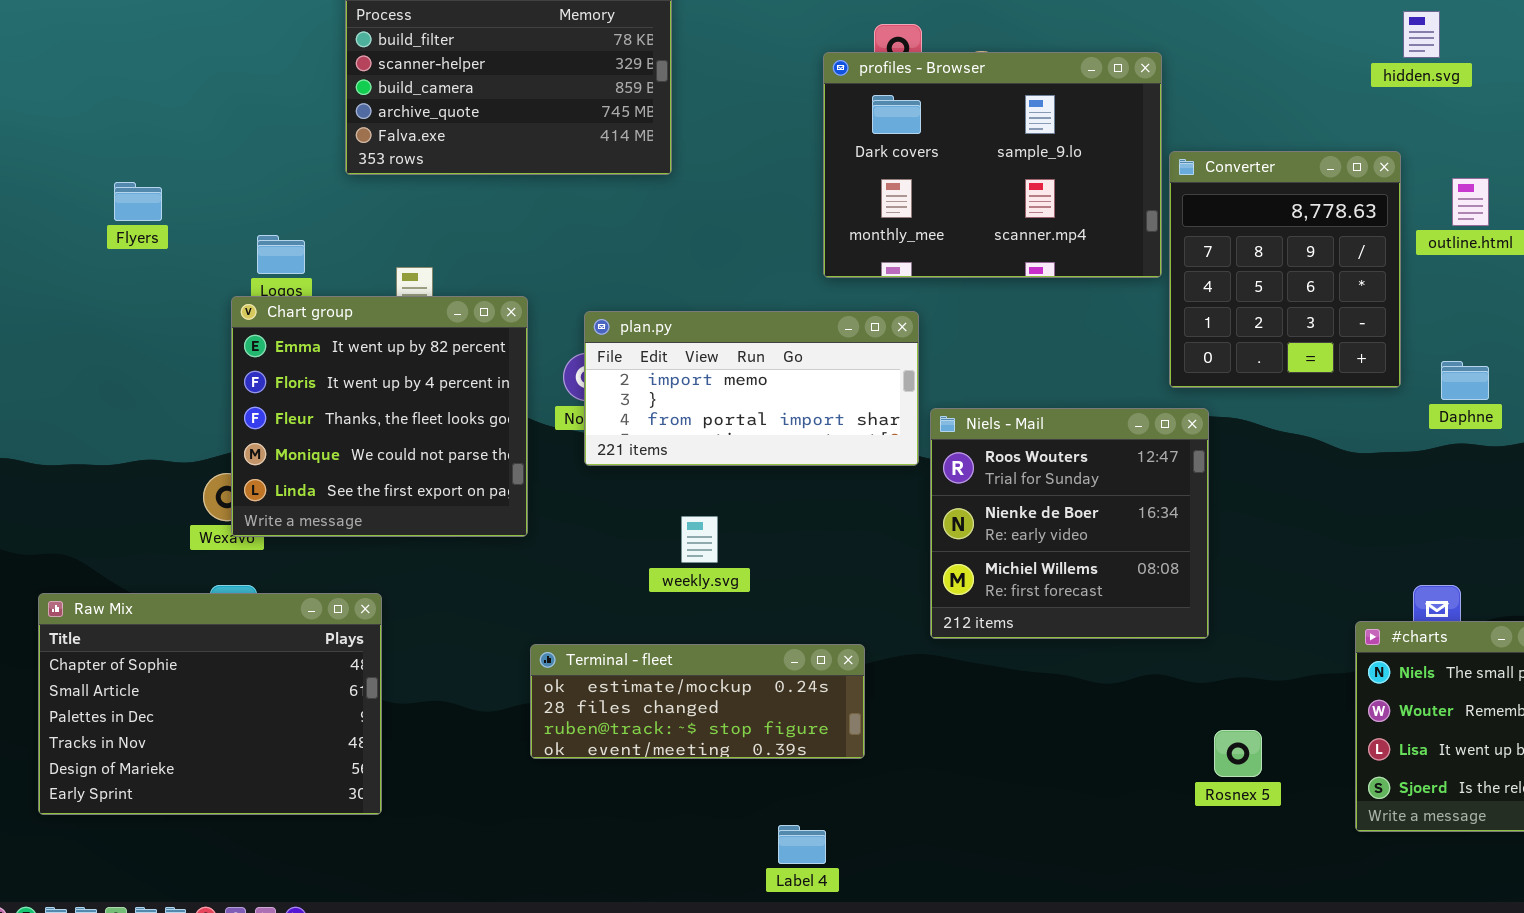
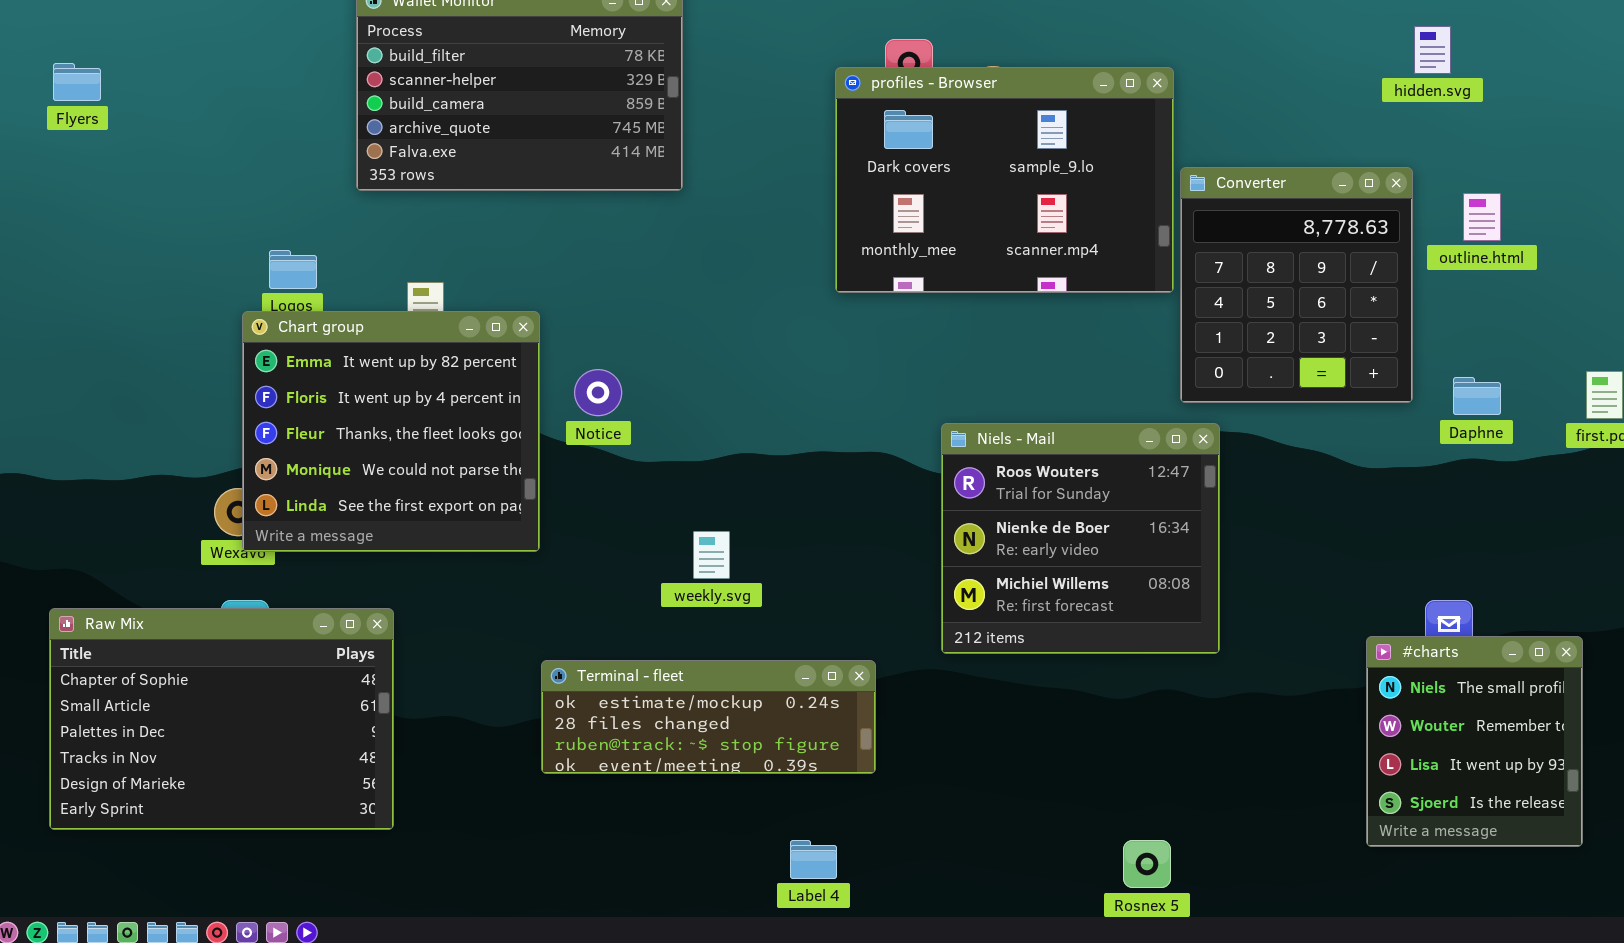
Flyers: [114,182,162,221] -> [53,63,101,101], moved
plan.py: [584,311,919,466] -> none, closed
Rosnex 5: [1214,730,1262,777] -> [1123,840,1171,888], moved

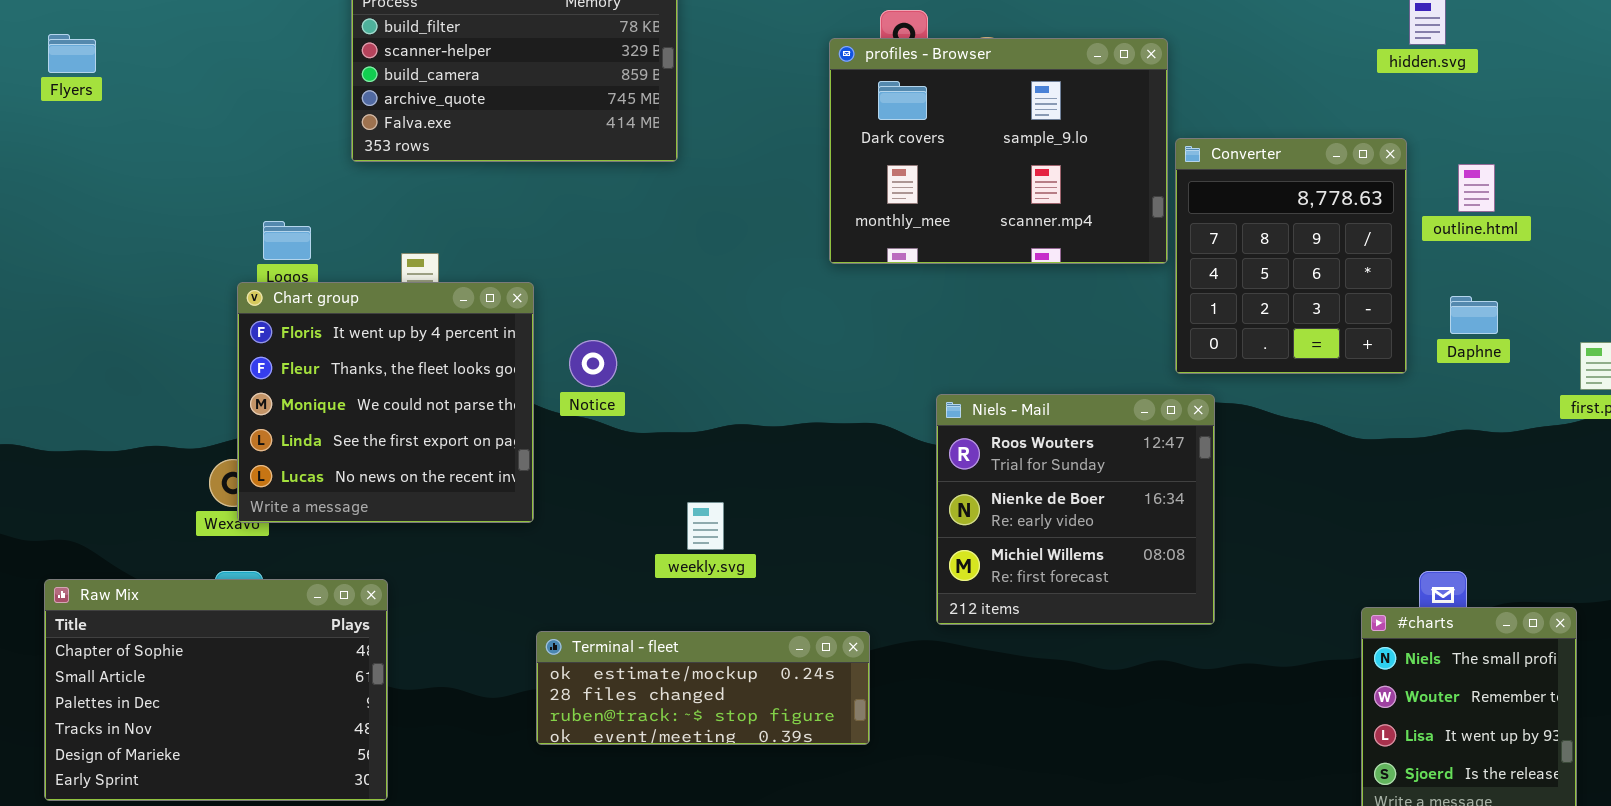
Chart group: [242,311,540,552] -> [237,282,534,523], scrolled down 1 row
Daphne: [1453,377,1501,415] -> [1450,296,1498,334], moved

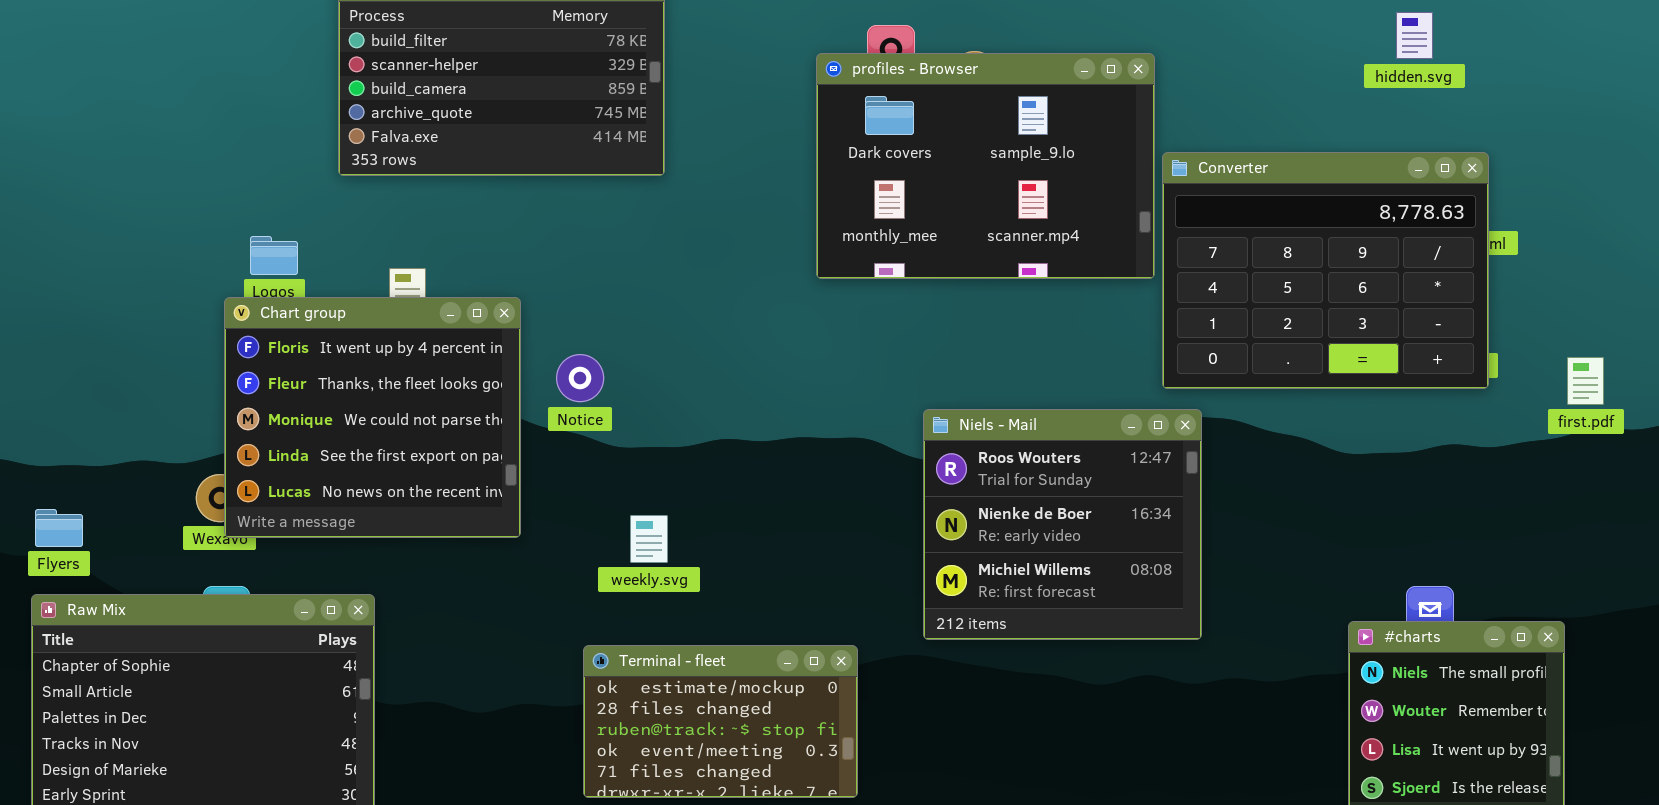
Flyers: [48,34,96,73] -> [35,509,83,547], moved
Converter: [1175,138,1407,374] -> [1162,152,1489,389], resized
weekly.svg: [687,502,724,550] -> [630,515,668,563], moved
Terminal - fleet: [536,631,870,745] -> [583,645,858,798], resized

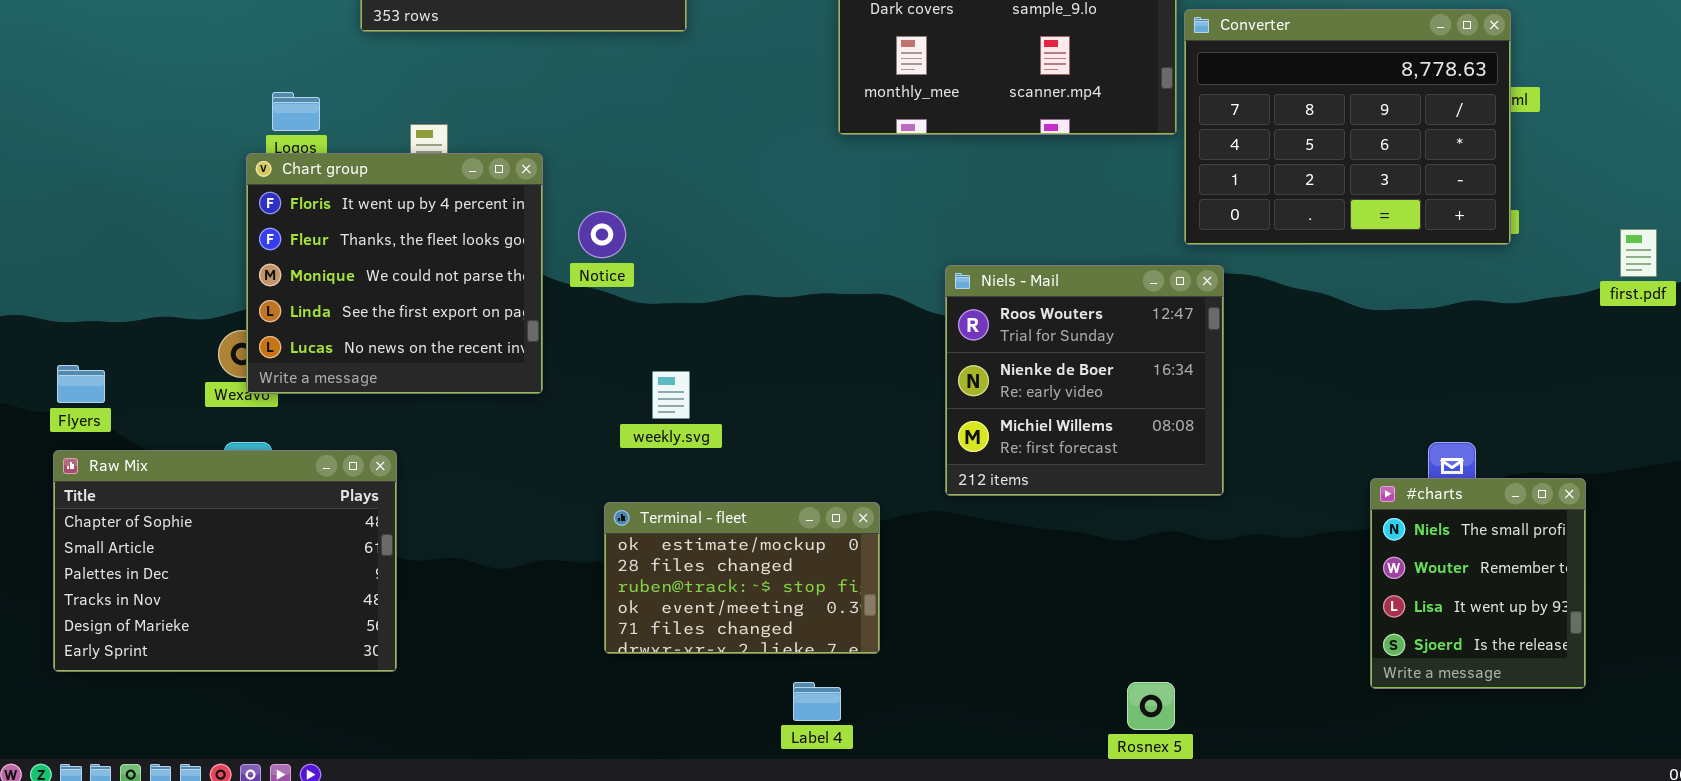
first.pdf: [1567,357,1604,405] -> [1620,229,1657,277], moved

